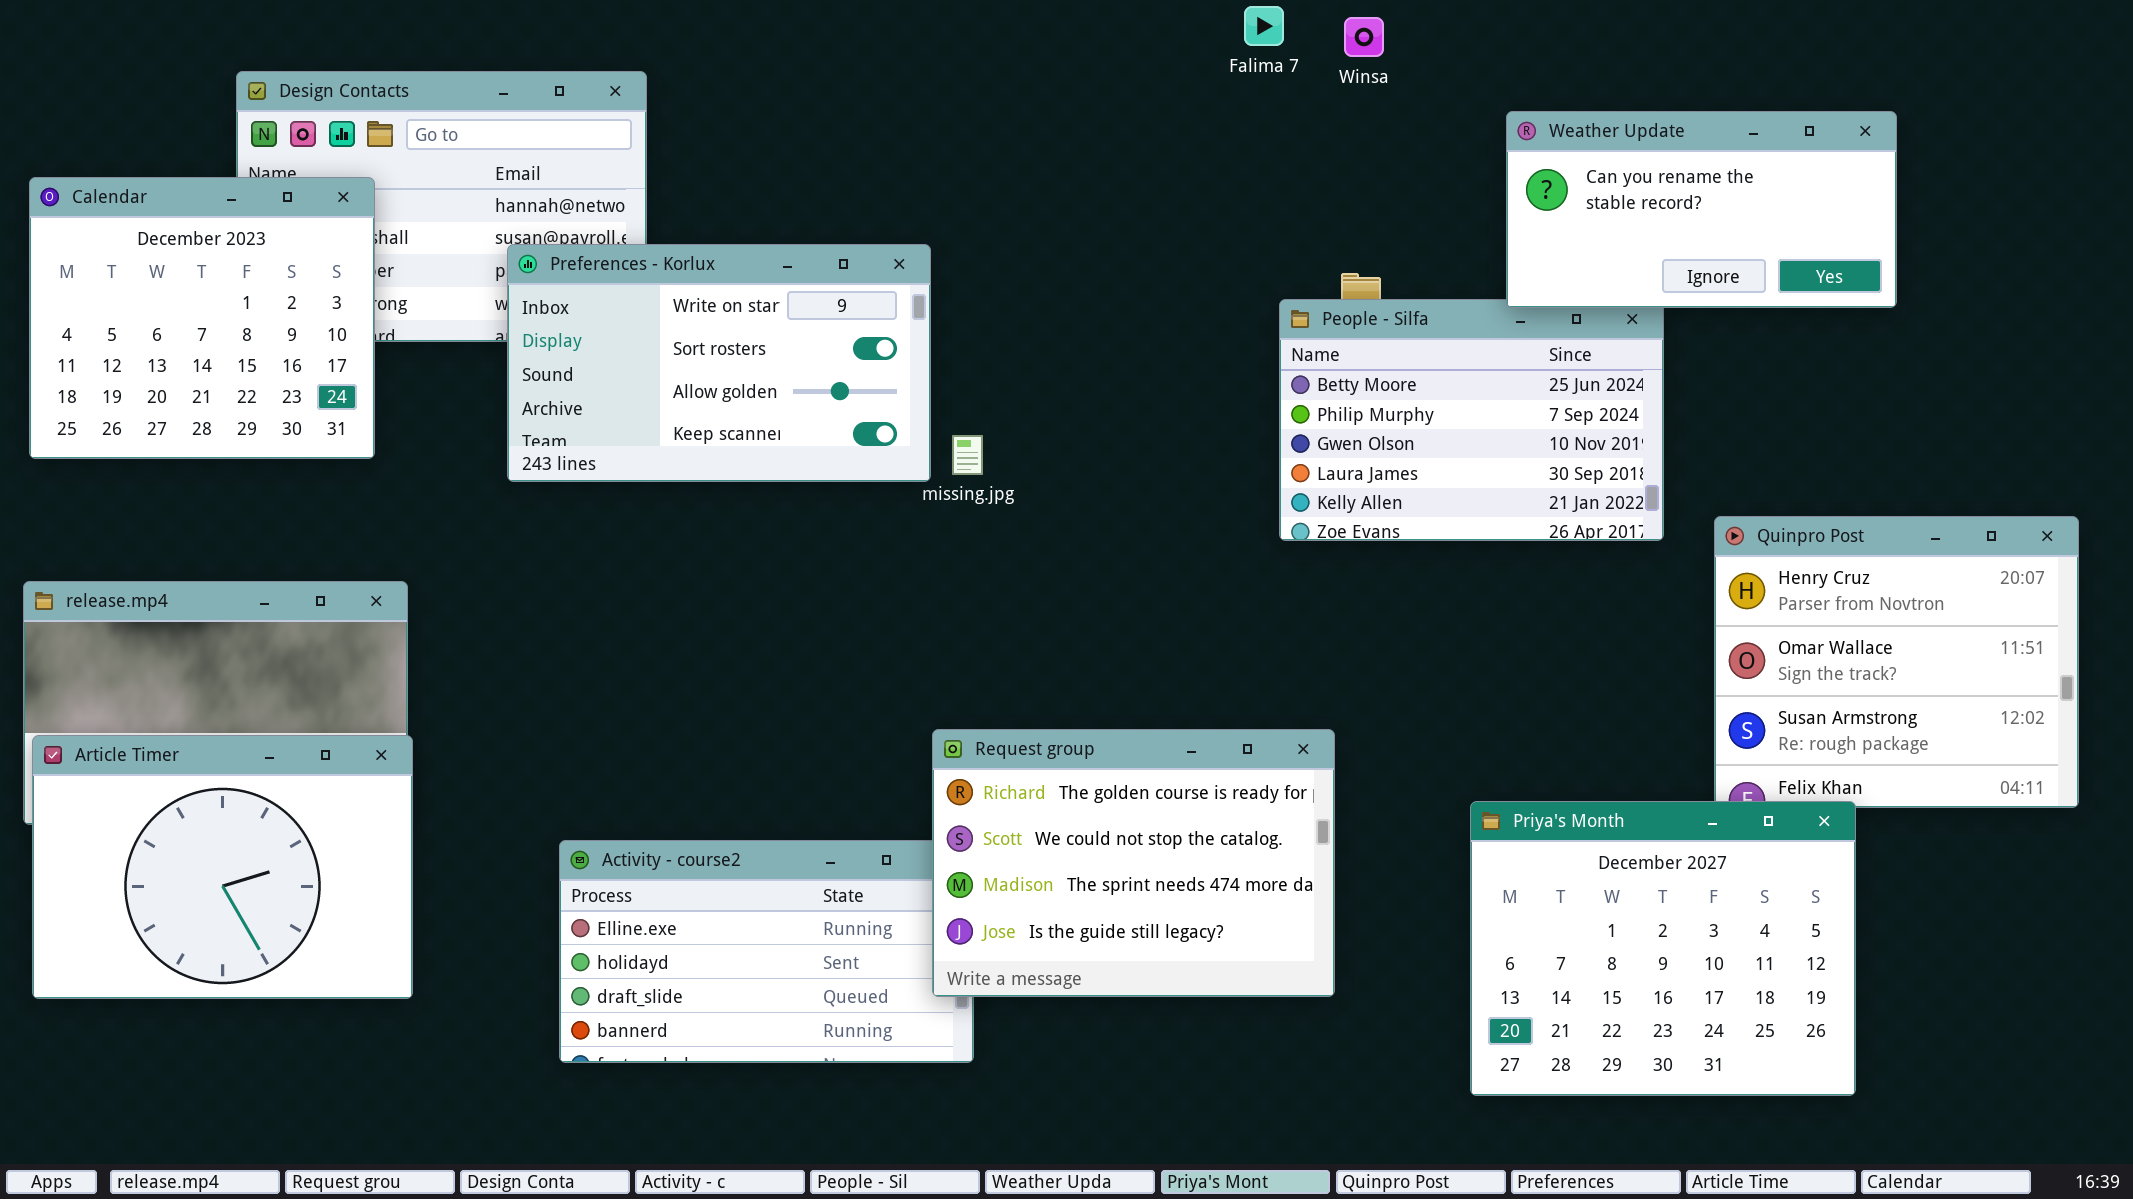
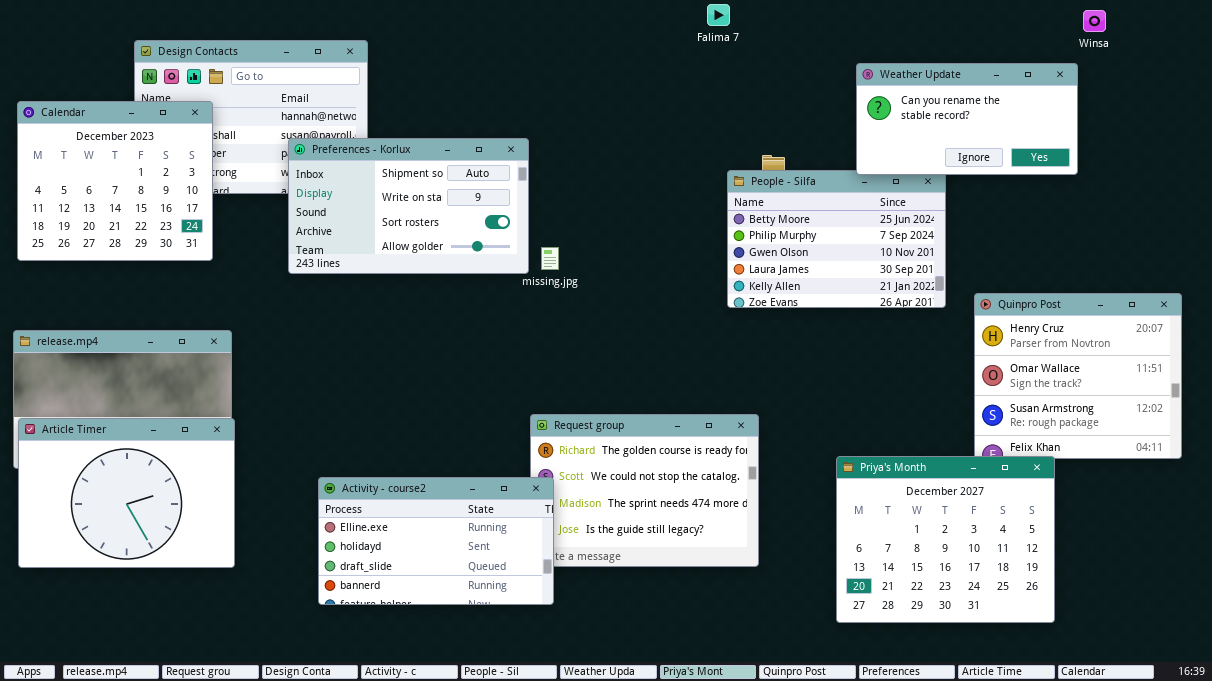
Winsa: [1344,17,1384,57] -> [1083,10,1106,32], moved
Preferences - Korlux: [507,244,931,482] -> [288,138,529,274], scrolled up 1 row
Activity - course2: [559,840,974,1063] -> [318,477,554,605], raised

